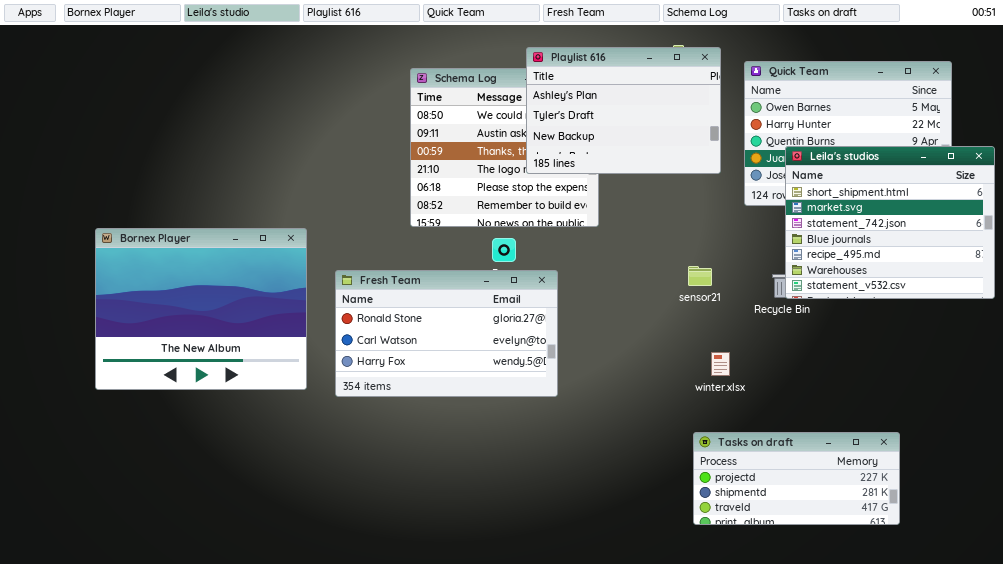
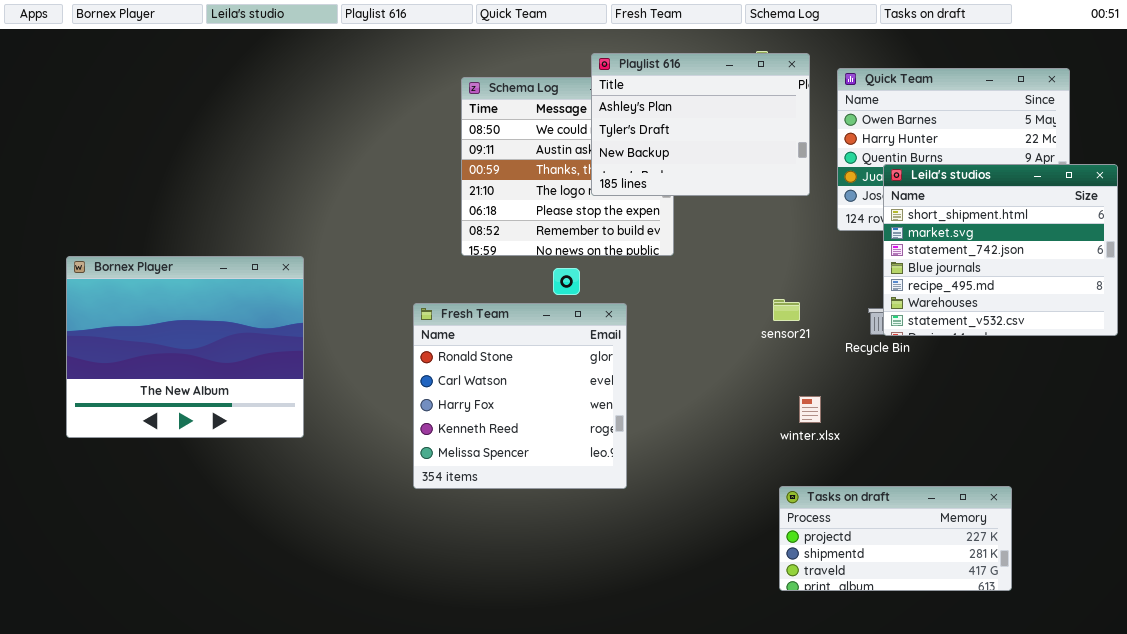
Bornex Player: [95,228,307,390] -> [66,256,304,438], moved
Fresh Team: [335,270,558,397] -> [413,303,627,489], resized

